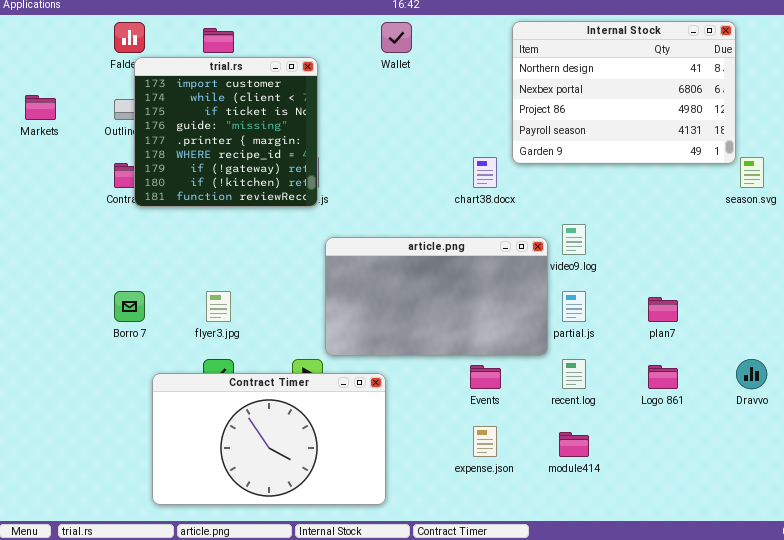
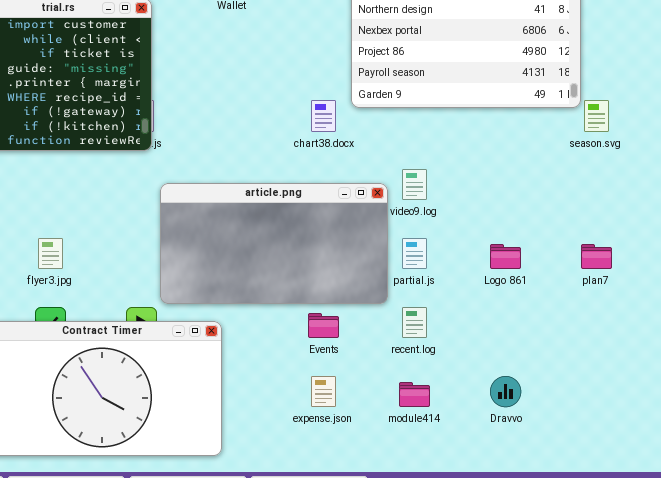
plan7: [648,297,678,322] -> [581,244,612,269], moved
Dravvo: [736,359,767,389] -> [490,376,521,407], moved
Logo 861: [648,365,678,389] -> [490,244,521,269], moved

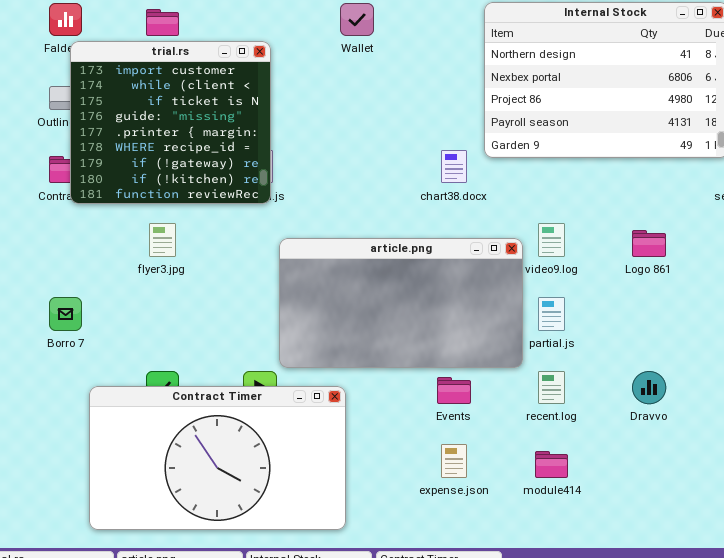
flyer3.jpg: [38,238,63,269] -> [149,223,176,257], moved
Logo 861: [490,244,521,269] -> [632,230,666,257], moved
Dravvo: [490,376,521,407] -> [632,371,666,404], moved

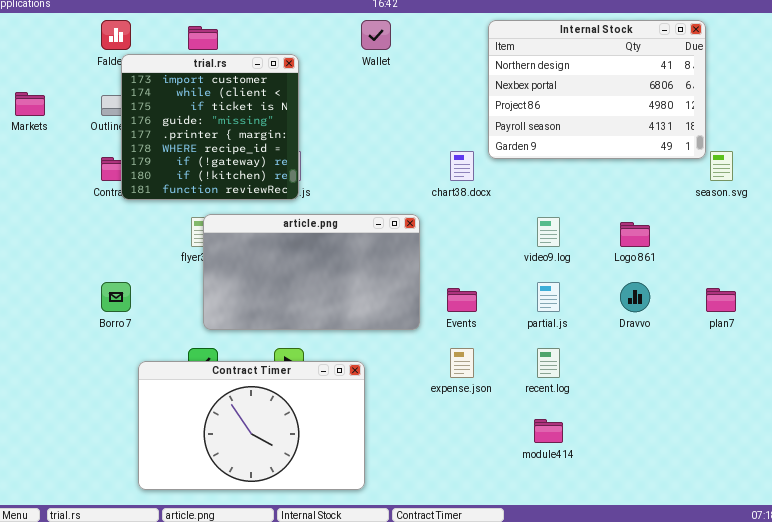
article.png: [279,238,523,368] -> [203,214,420,330], moved
Dravvo: [632,371,666,404] -> [620,282,650,312], moved
Events: [437,377,471,404] -> [447,288,477,312], moved
expense.json: [441,444,467,478] -> [450,348,474,378], moved

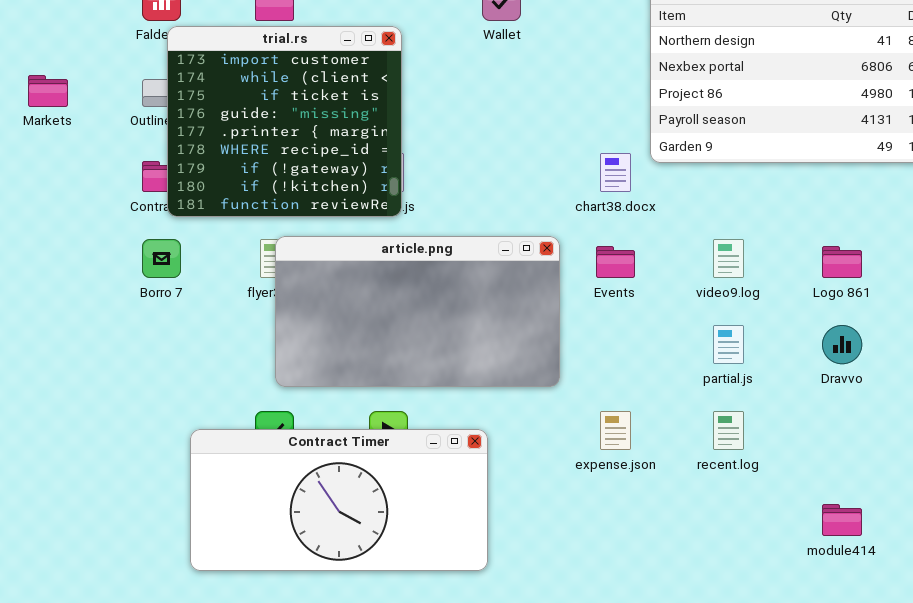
Borro 7: [101,282,131,312] -> [142,239,181,278], moved
Events: [447,288,477,312] -> [596,246,635,278], moved
Contract Timer: [138,361,365,490] -> [190,429,488,571], resized
module414: [534,419,563,443] -> [822,504,862,536], moved

